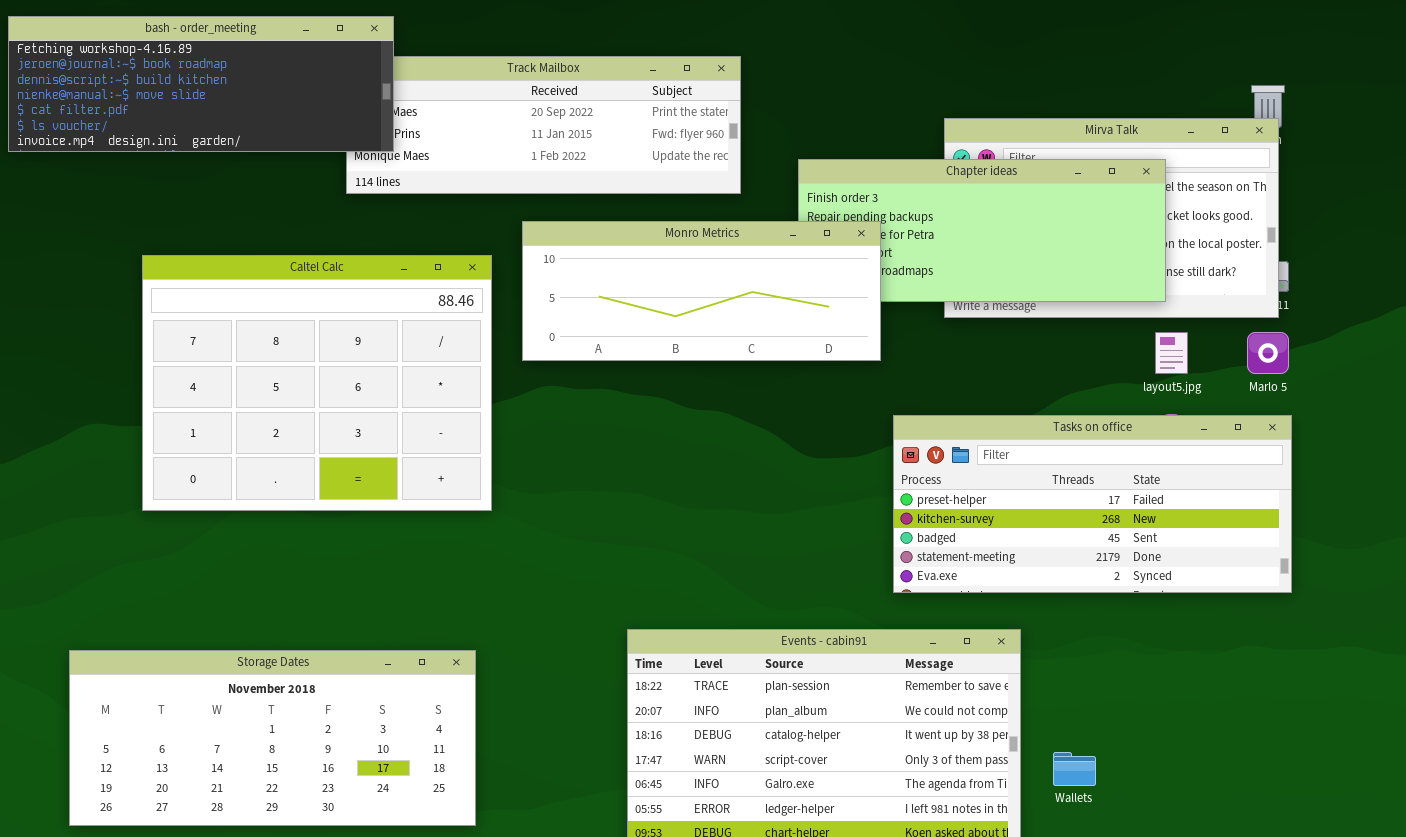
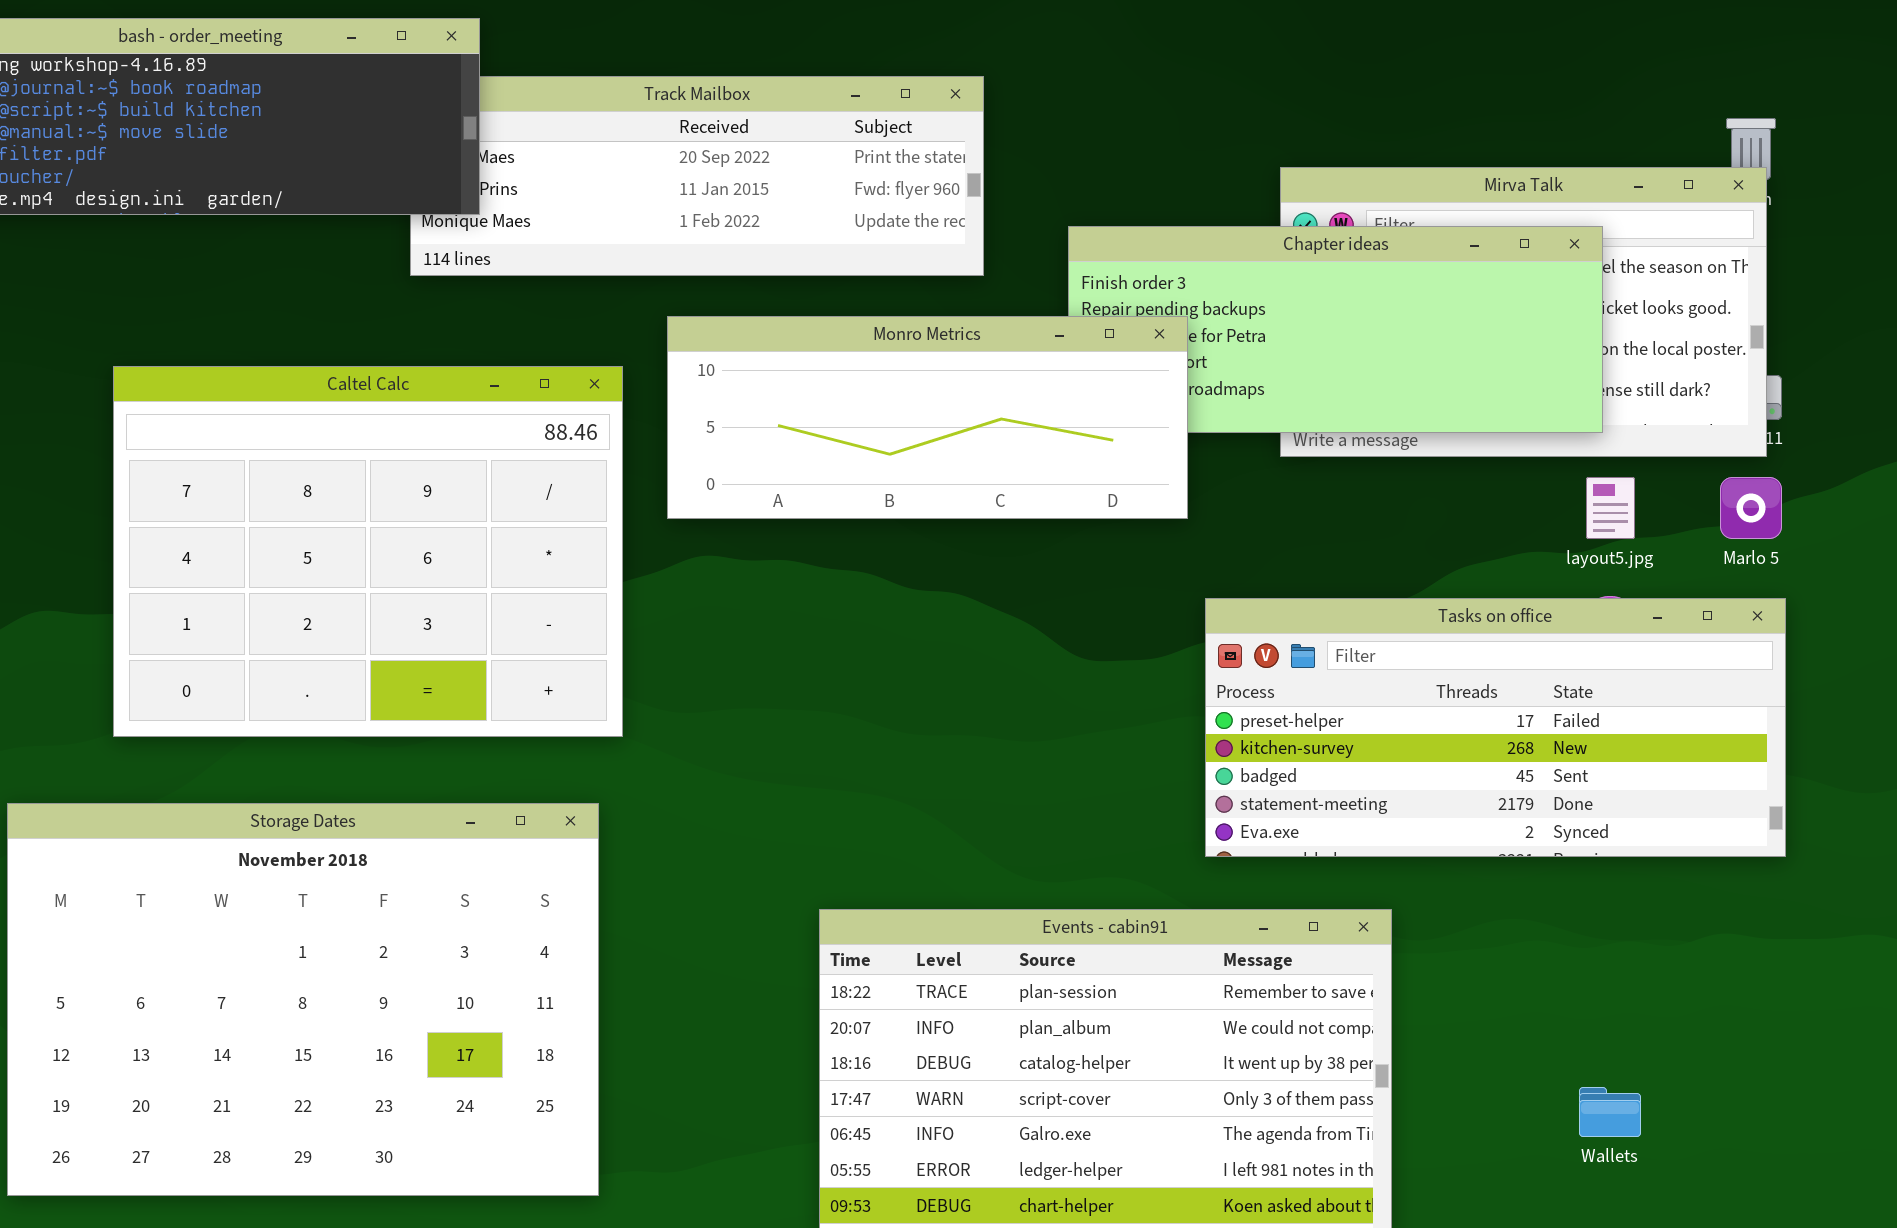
Storage Dates: [69,650,476,826] -> [7,803,599,1196], resized
Wallets: [1053,752,1096,786] -> [1579,1087,1641,1137], moved

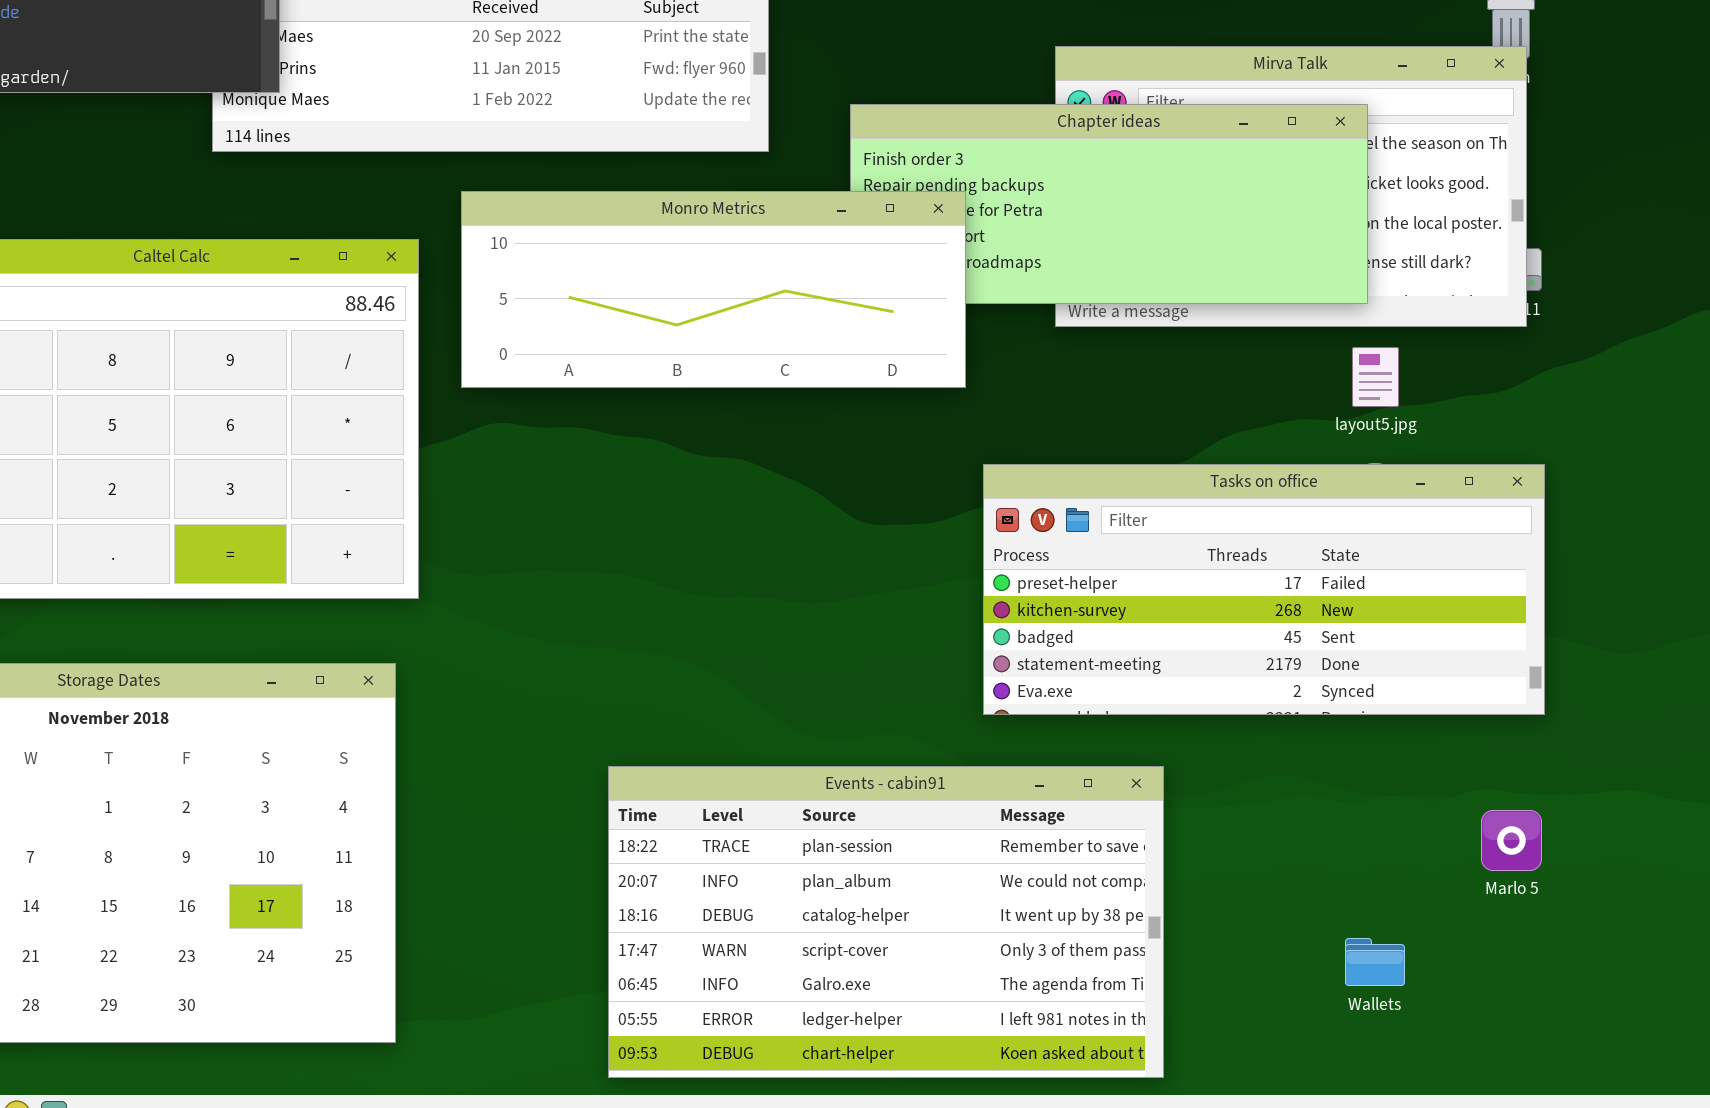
Marlo 5: [1720,477,1782,539] -> [1481,810,1542,871], moved

